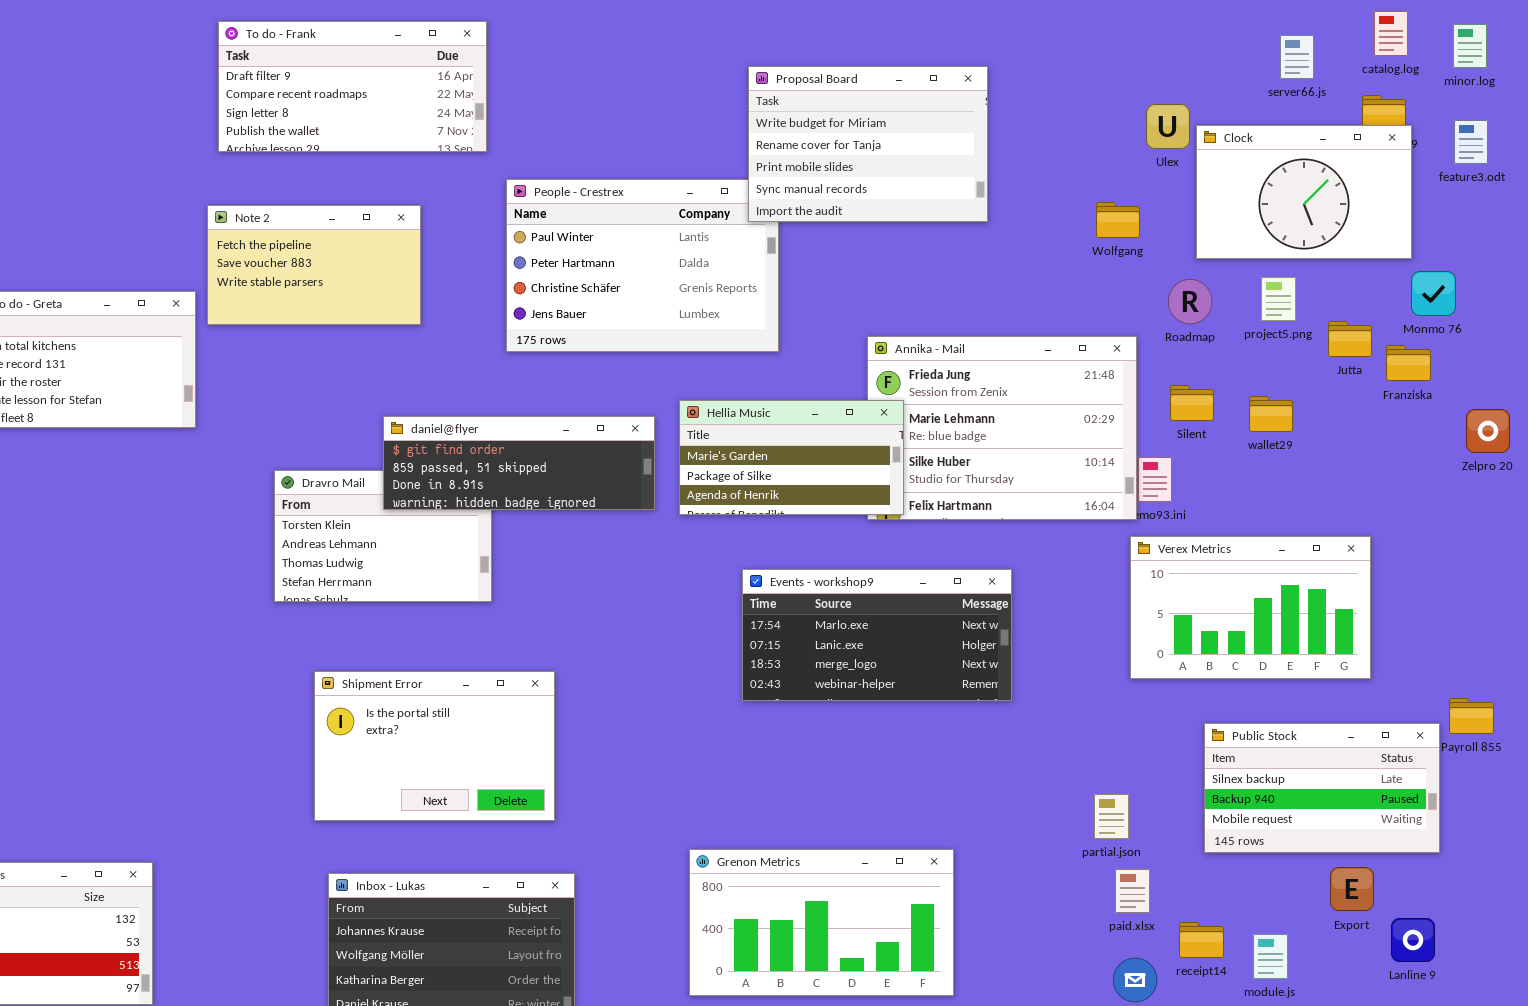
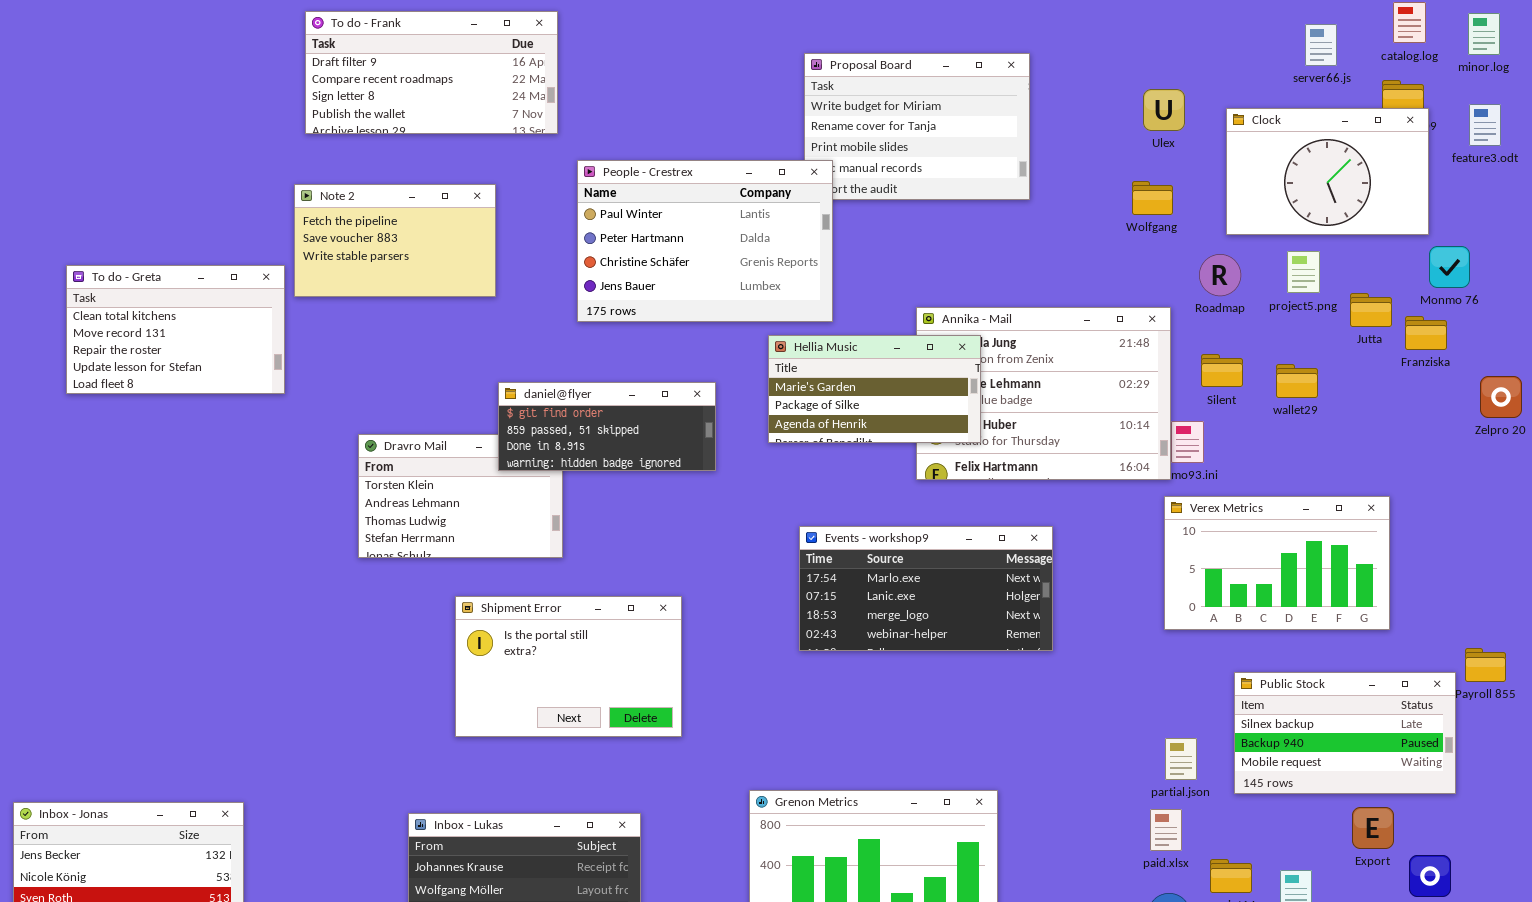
Ulex: [1146,104,1190,149] -> [1143,89,1185,131], moved
People - Crestrex: [506,179,779,352] -> [577,160,833,322], raised
Hellia Music: [679,400,904,515] -> [768,335,981,443], moved
daniel@flyer: [383,416,655,510] -> [498,382,716,471], resized
Shipment Error: [314,671,555,821] -> [455,596,682,737], moved
partial.json: [1094,794,1129,839] -> [1165,738,1197,780], moved

